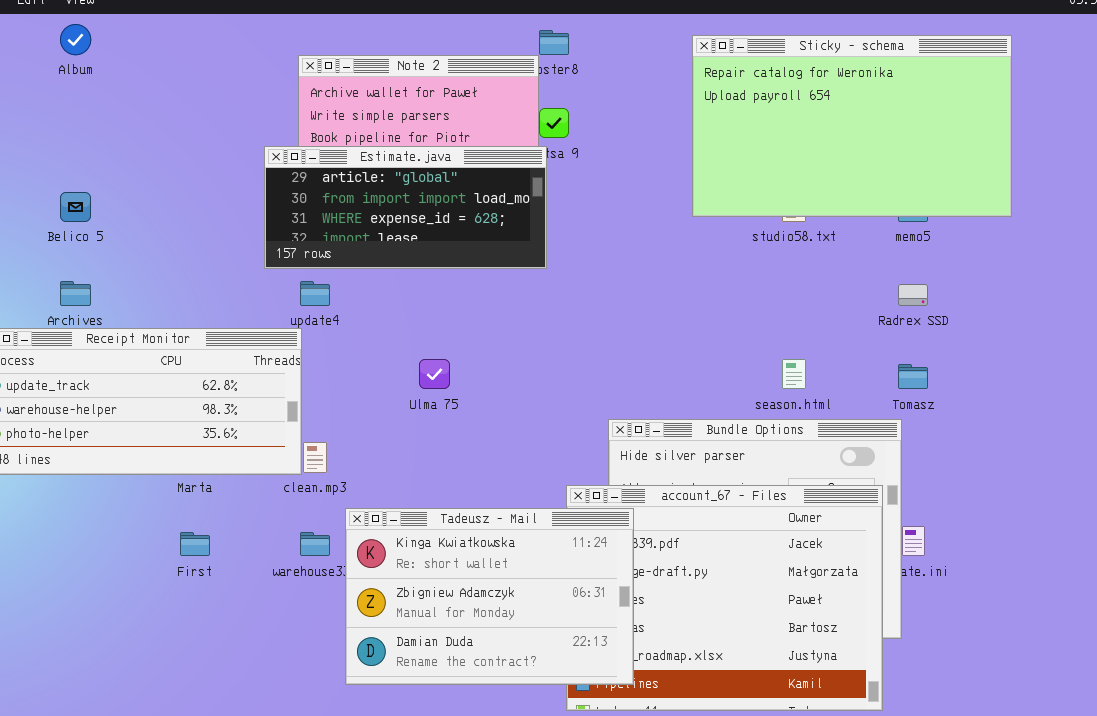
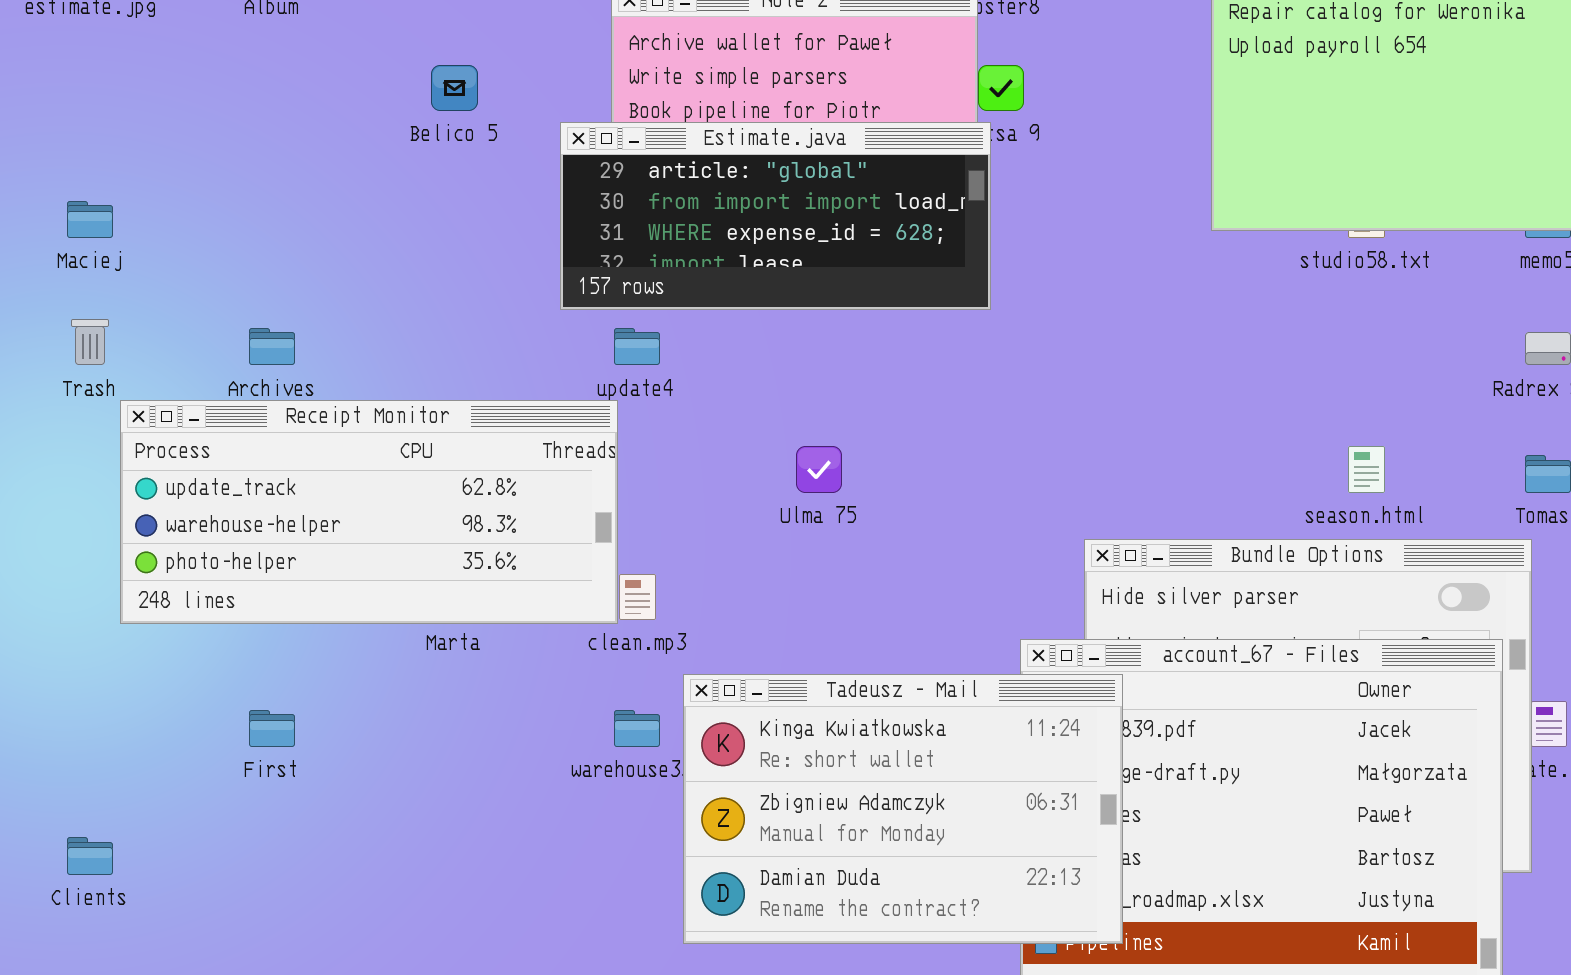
Belico 5: [60,192,91,222] -> [431,65,478,111], moved
First: [180,532,210,556] -> [249,710,295,747], moved

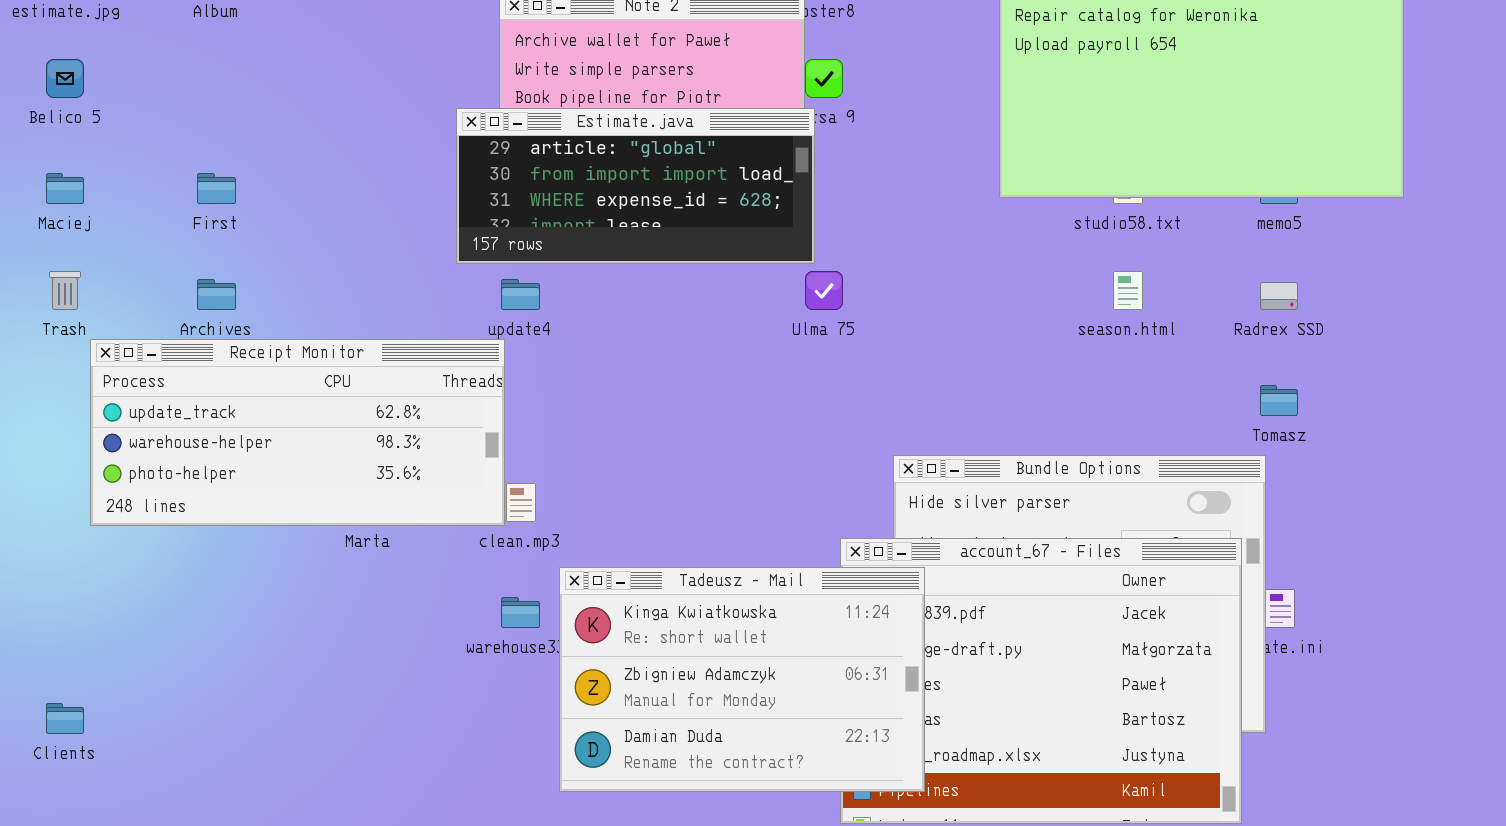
Belico 5: [431,65,478,111] -> [46,59,84,98], moved
Ulma 75: [796,446,842,493] -> [805,271,843,310], moved
season.html: [1348,446,1385,493] -> [1113,271,1143,310], moved
First: [249,710,295,747] -> [197,173,236,204], moved

